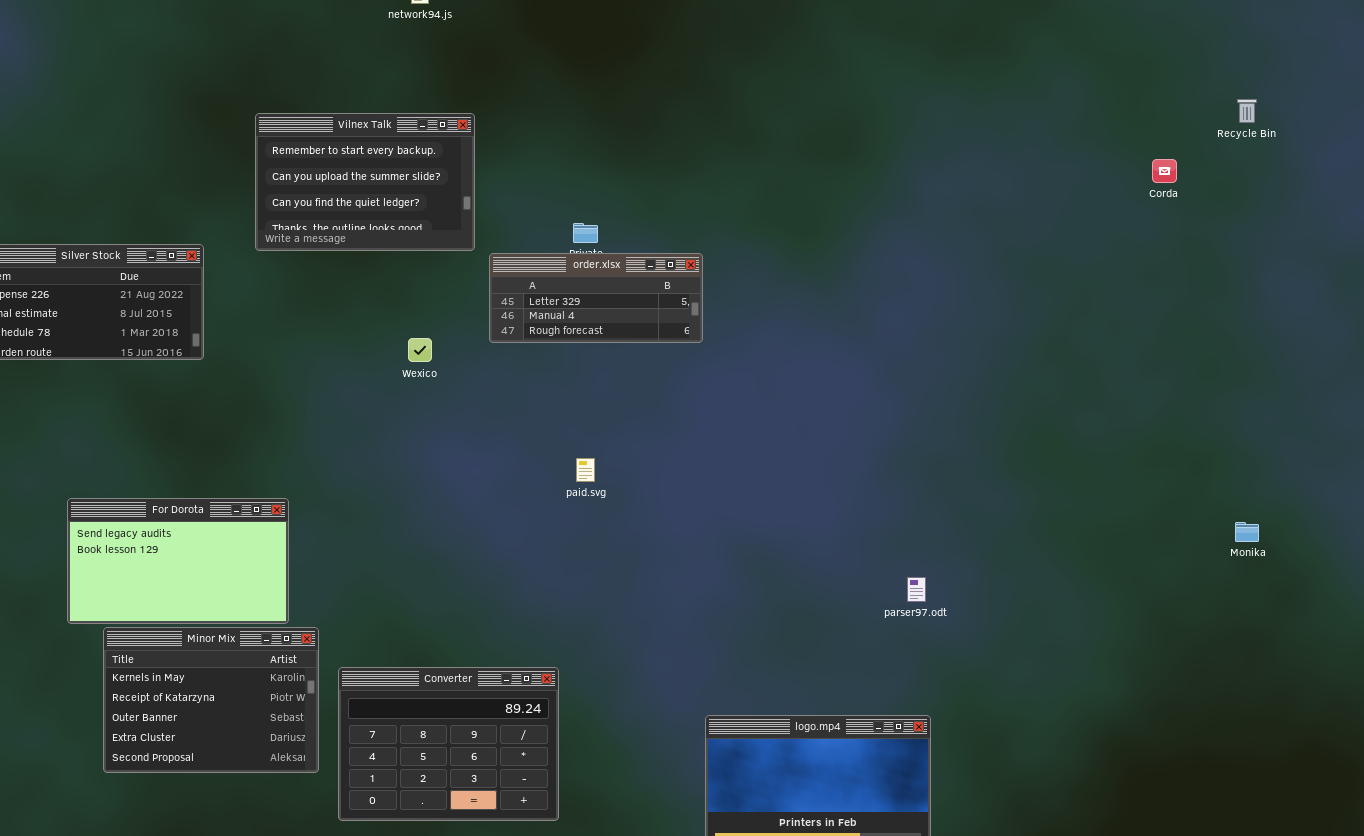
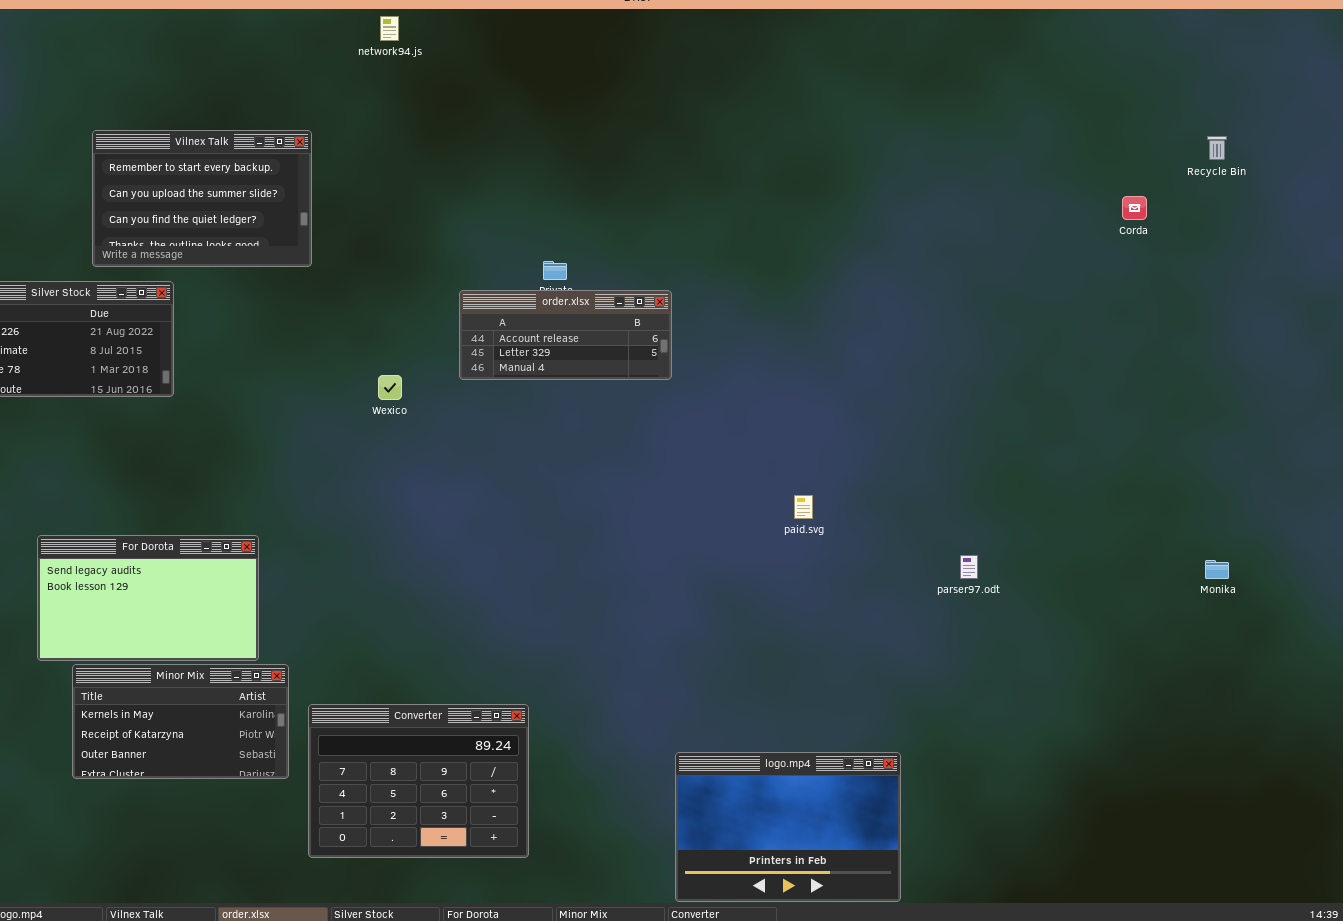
Vilnex Talk: [255,113,475,251] -> [92,130,312,267], moved
order.xlsx: [489,253,703,343] -> [459,290,672,380], scrolled up 1 row
paid.svg: [576,458,595,482] -> [794,495,813,519], moved
parser97.odt: [907,577,926,602] -> [960,555,978,579], moved
Minor Mix: [103,627,319,773] -> [72,664,289,779], resized

